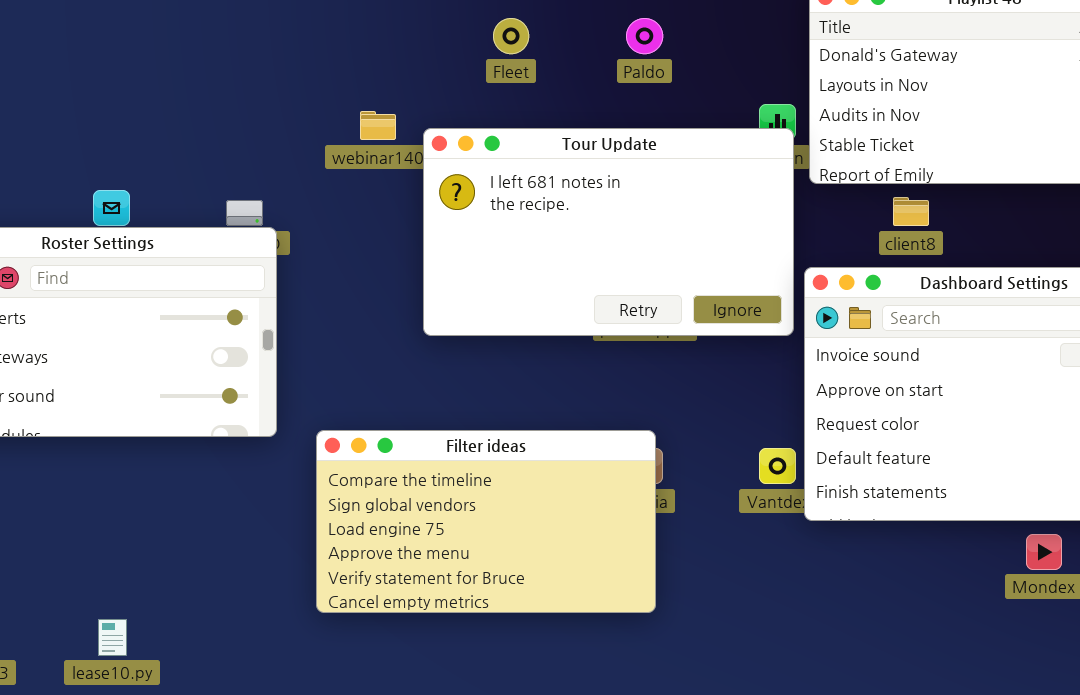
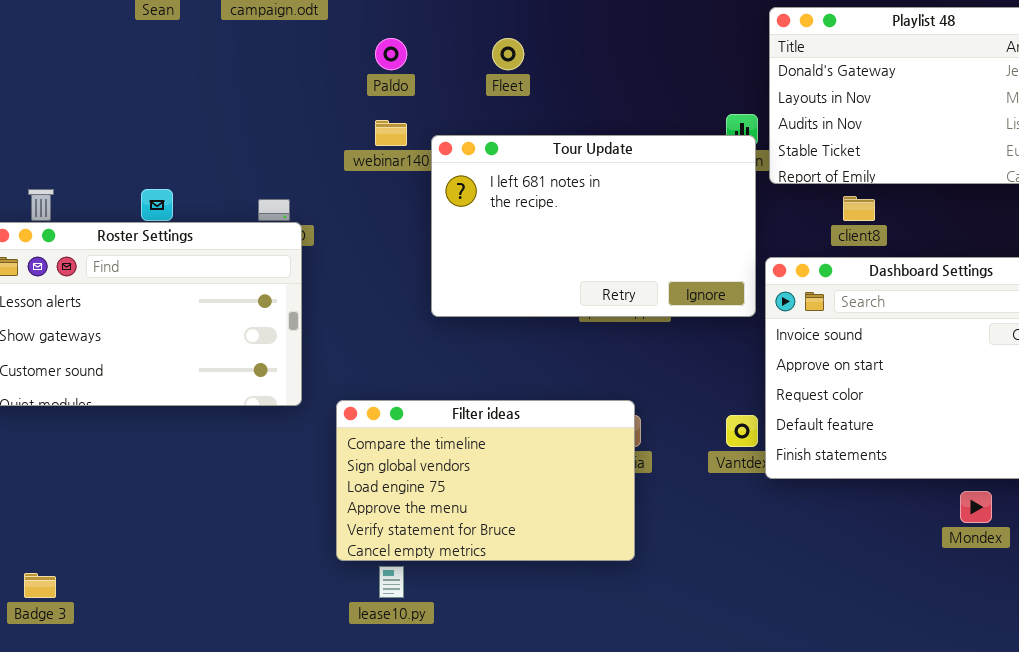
Paldo: [626,18,663,54] -> [375,38,407,70], moved
lease10.py: [98,619,127,656] -> [379,566,404,598], moved

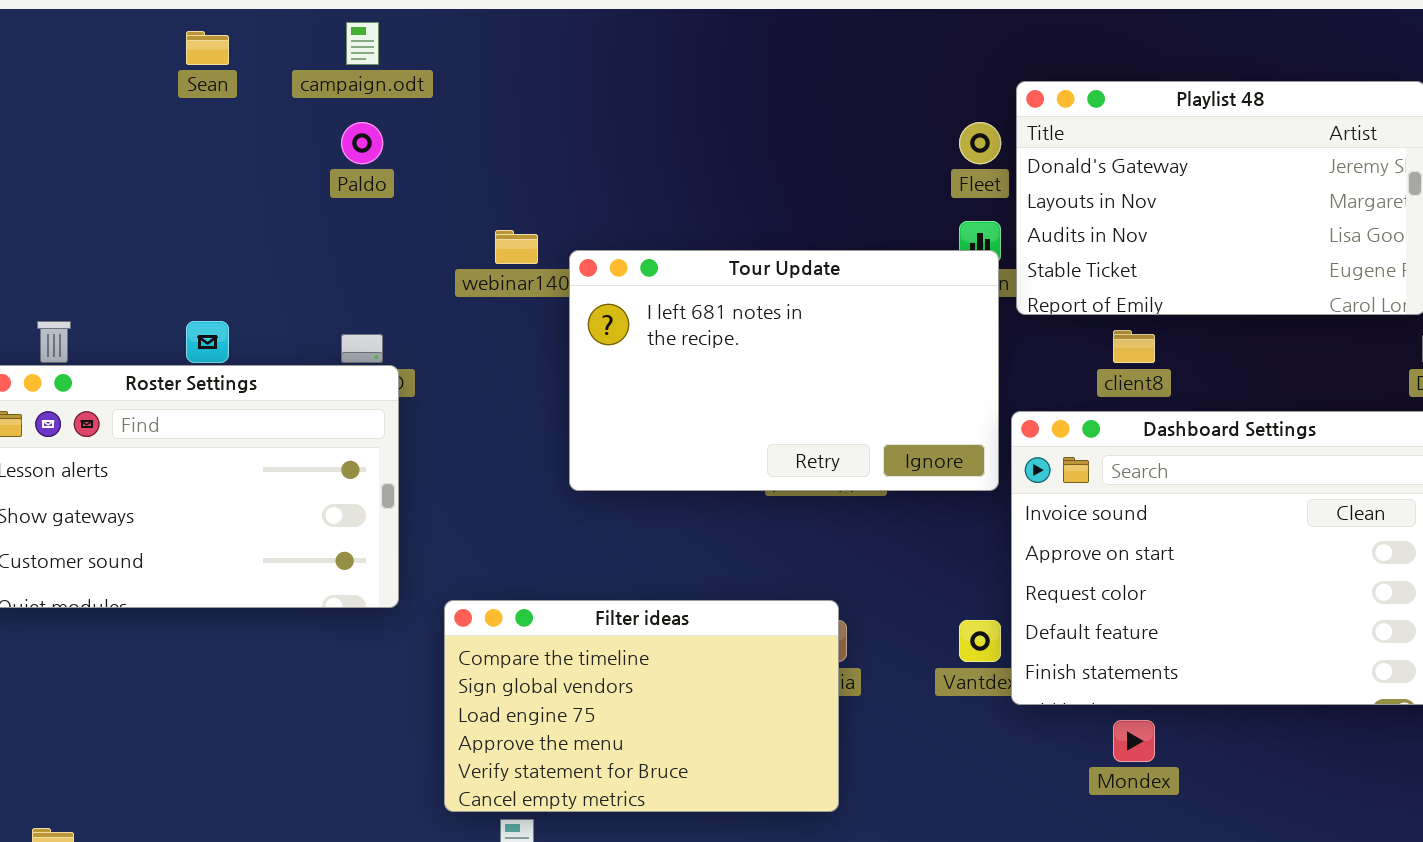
Paldo: [375,38,407,70] -> [341,122,383,164], moved
Fleet: [492,38,524,70] -> [959,122,1001,164], moved
Mondex: [960,491,992,523] -> [1113,720,1155,762], moved

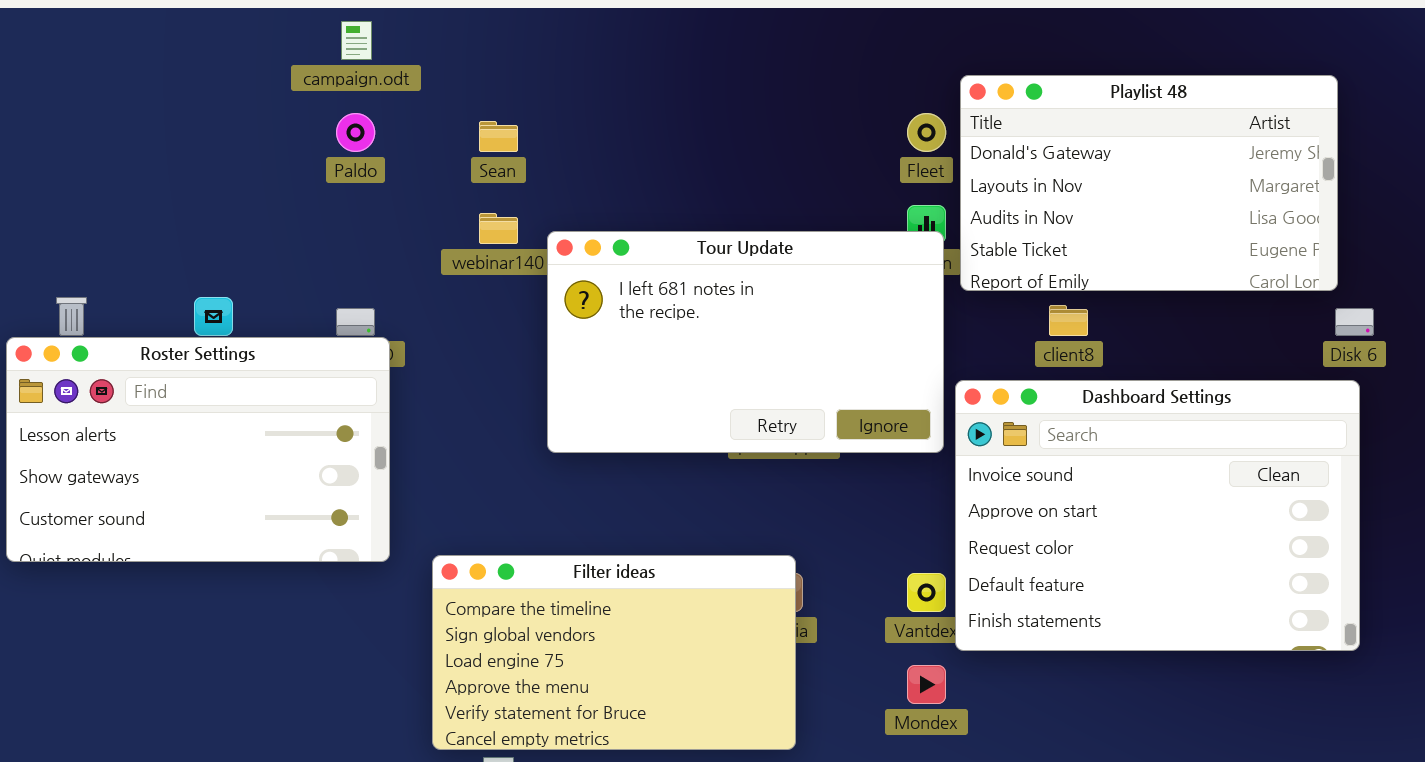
Sean: [186,31,229,65] -> [479,121,518,152], moved
Mondex: [1113,720,1155,762] -> [907,665,946,704], moved

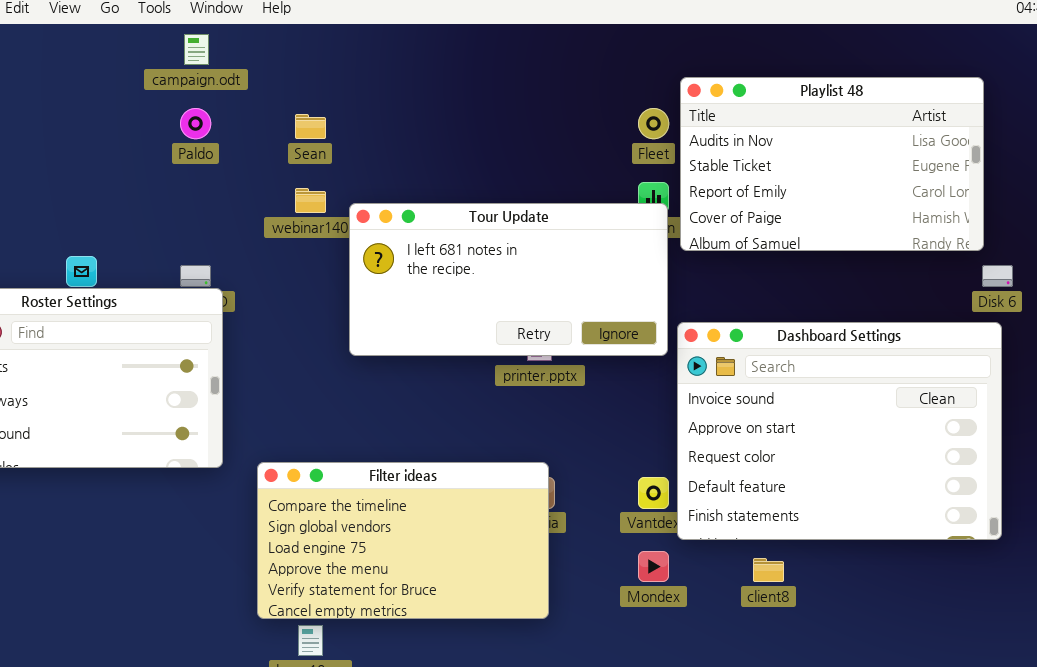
Playlist 48: [960,75,1338,291] -> [680,77,984,251], scrolled down 2 rows
Tour Update: [547,231,944,453] -> [349,203,668,356], resized
client8: [1049,305,1088,336] -> [753,558,784,582], moved

